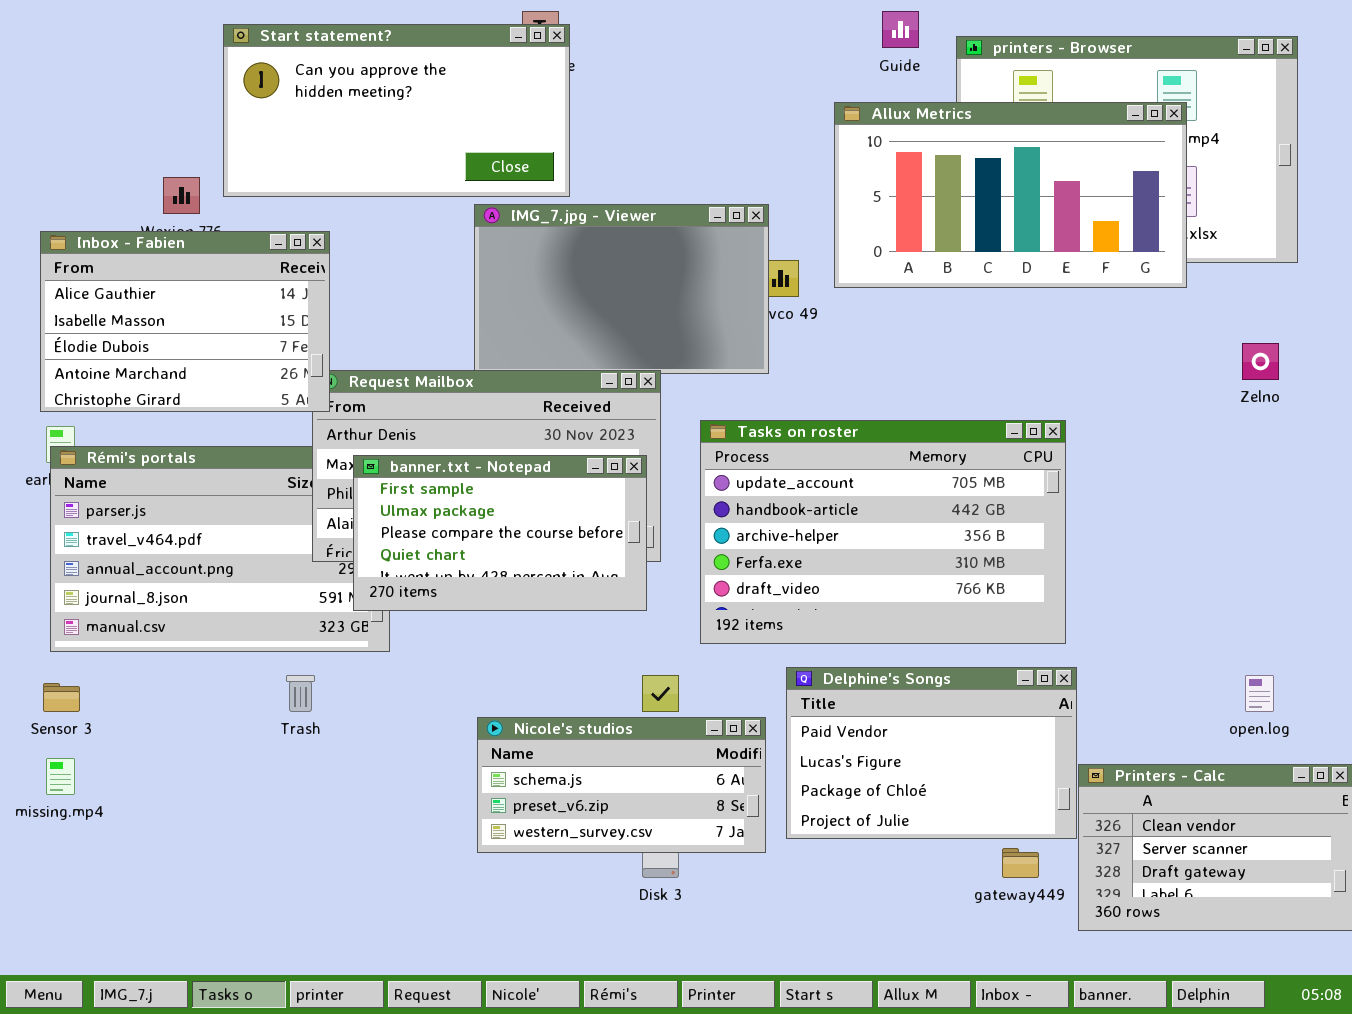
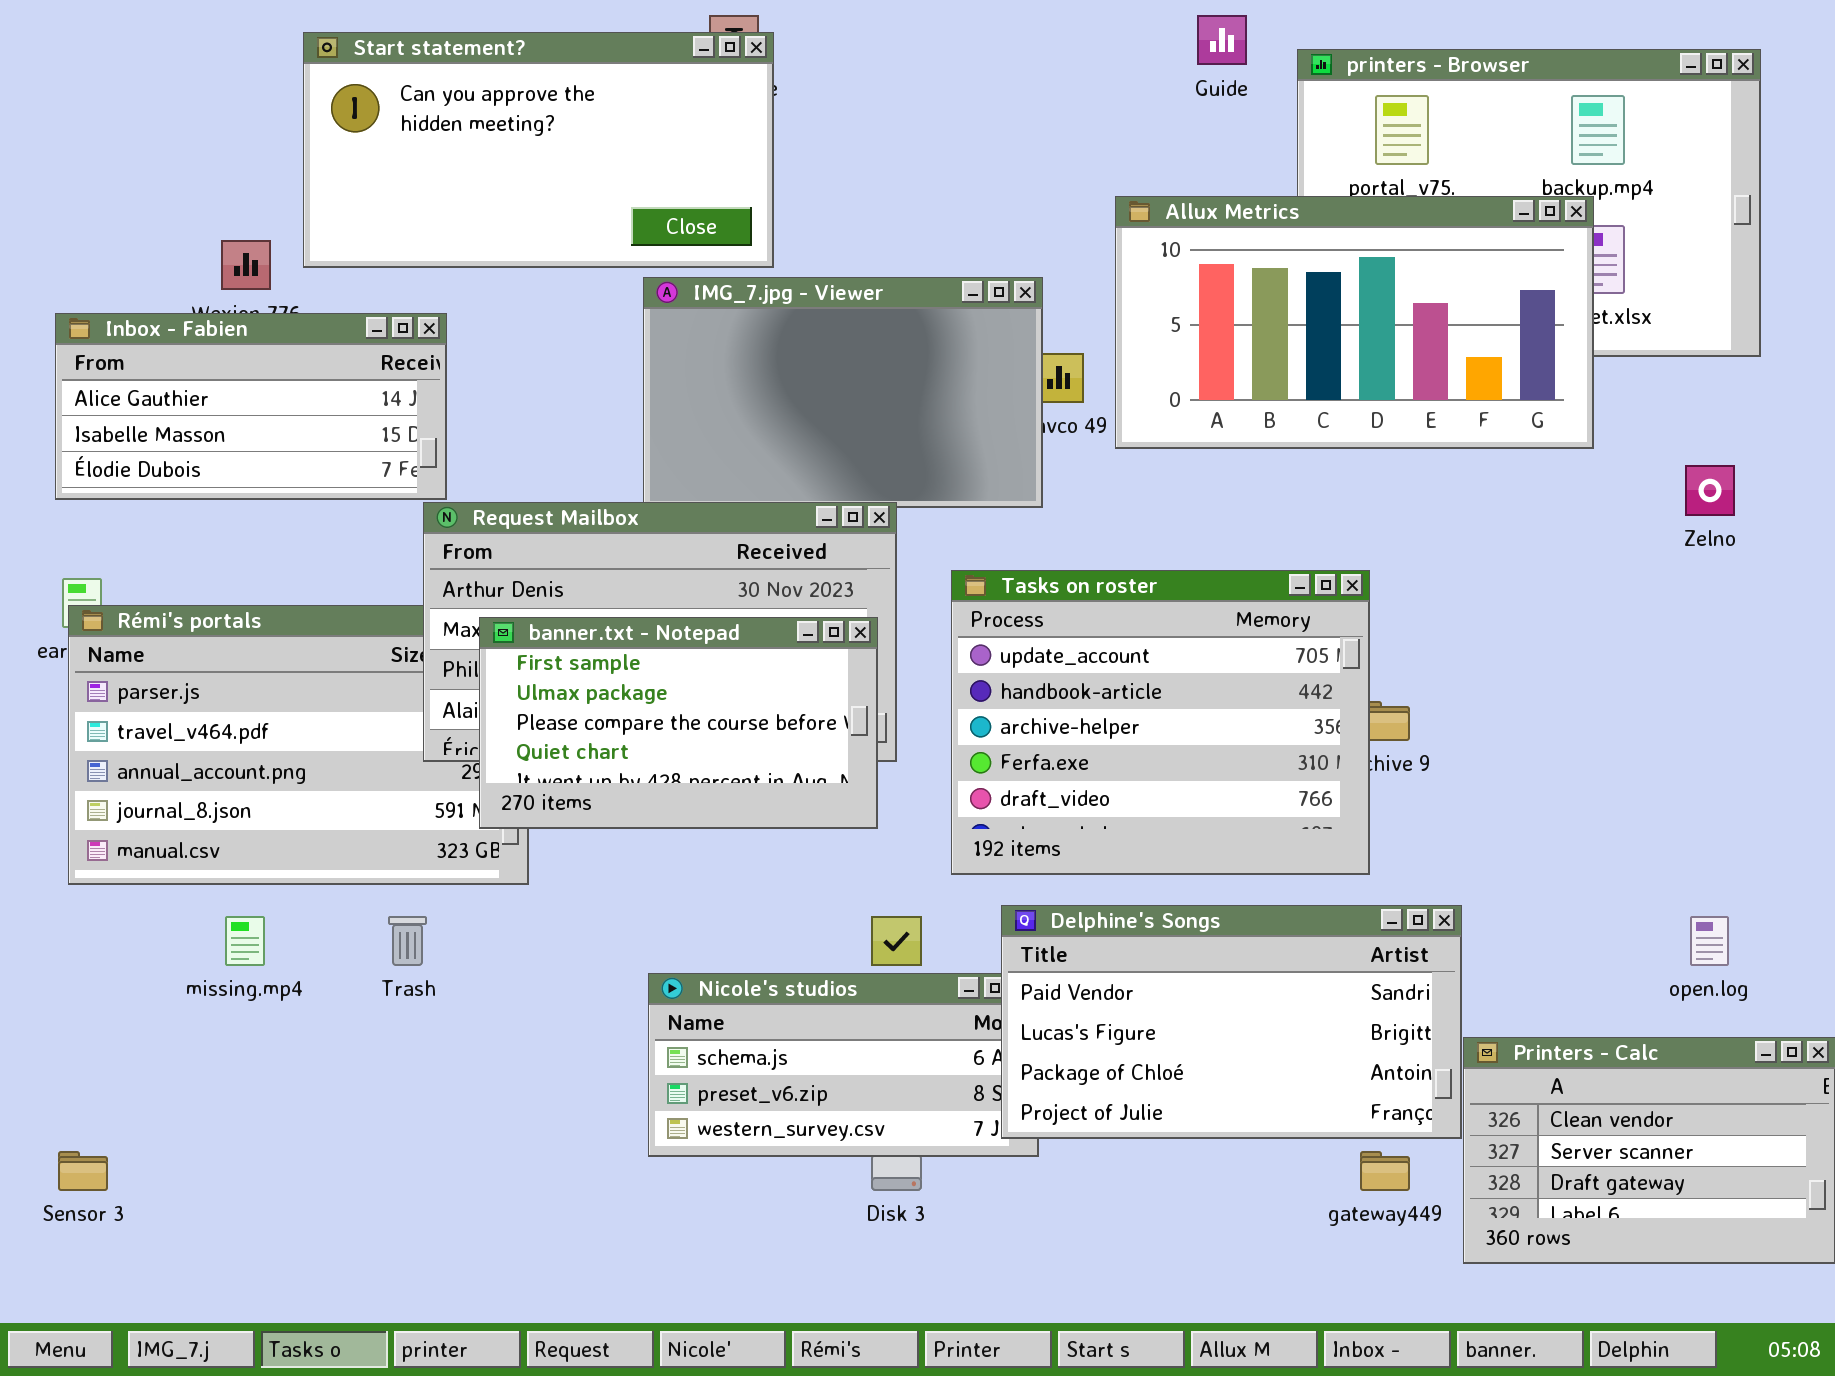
Allux Metrics: [834,102,1187,288] -> [1115,196,1594,449], moved
Inbox - Fabien: [40,231,330,412] -> [55,313,447,500], resized
Tasks on roster: [700,420,1066,644] -> [951,570,1370,875], resized
Delphine's Songs: [786,667,1077,839] -> [1001,905,1462,1139], resized
Sensor 3: [43,683,80,712] -> [58,1151,108,1191], moved
missing.mp4: [46,758,75,795] -> [225,916,265,966], moved

